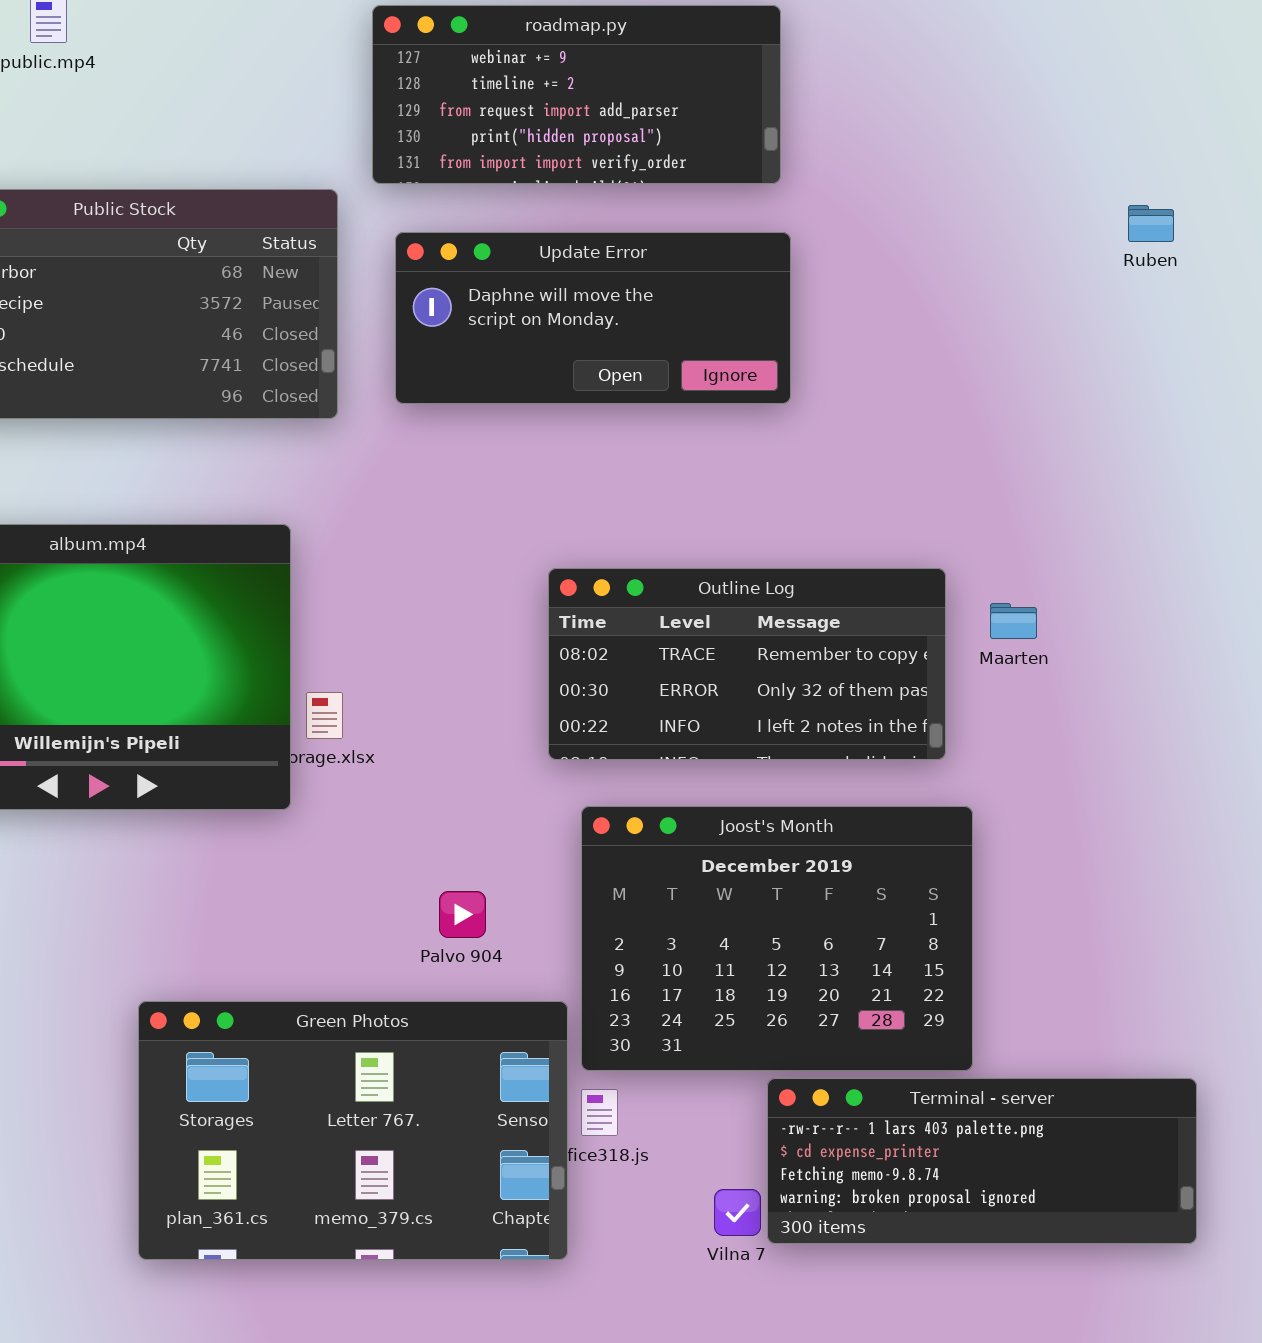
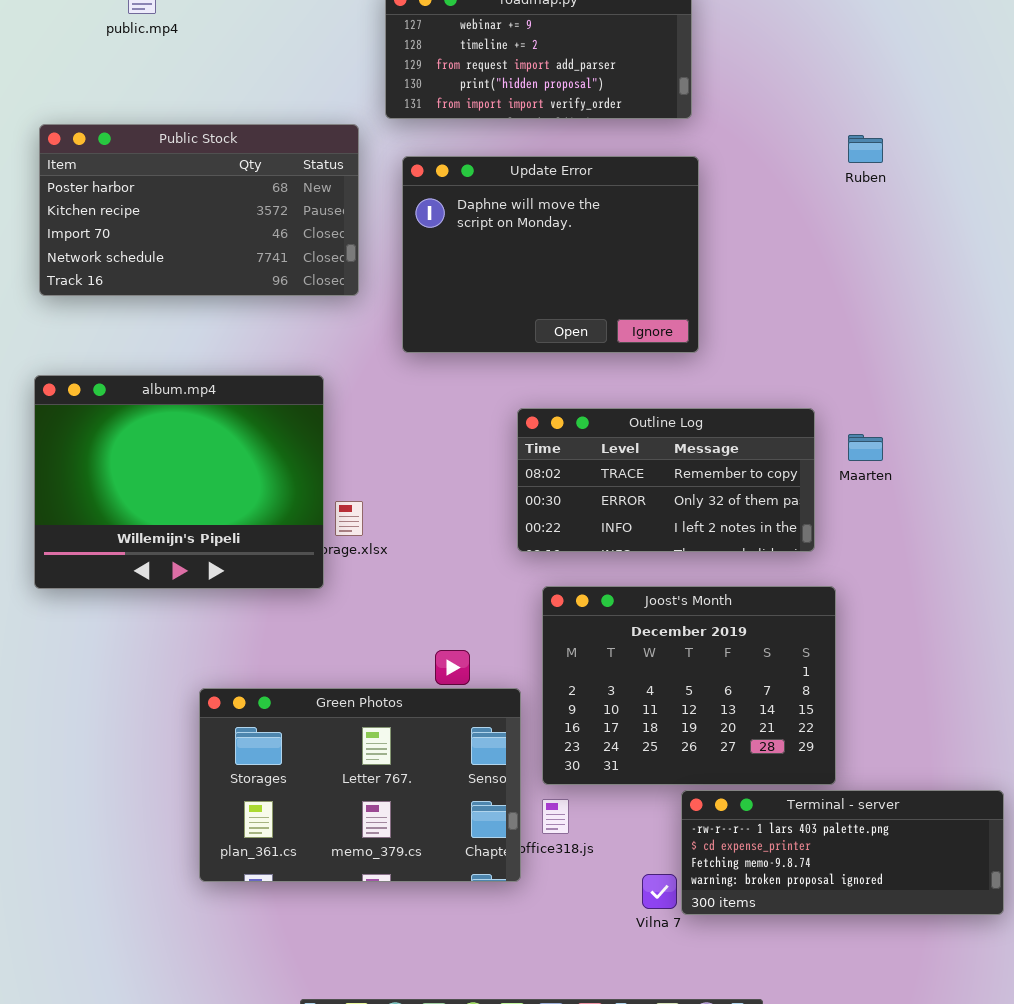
Ruben: [1128,205,1174,242] -> [848,135,883,163], moved
Update Error: [395,232,791,404] -> [402,156,699,353], resized
Green Photos: [138,1001,568,1260] -> [199,688,521,882], moved

